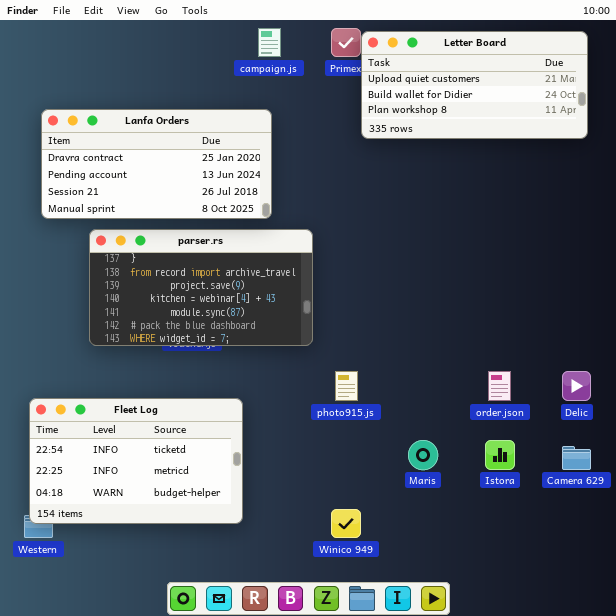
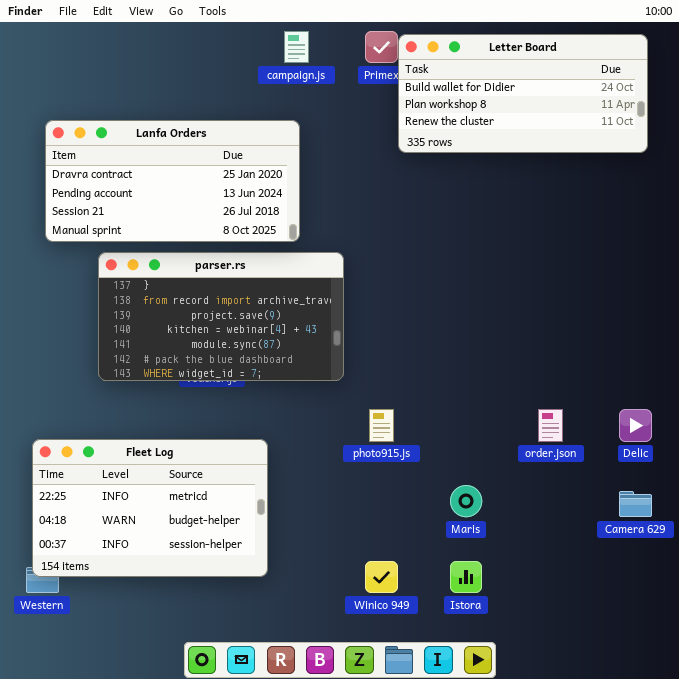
Letter Board: [361,31,588,139] -> [398,34,648,153], scrolled down 1 row
Fleet Log: [29,398,243,524] -> [32,439,268,577], scrolled down 1 row
Istora: [485,440,515,470] -> [450,561,482,593], moved

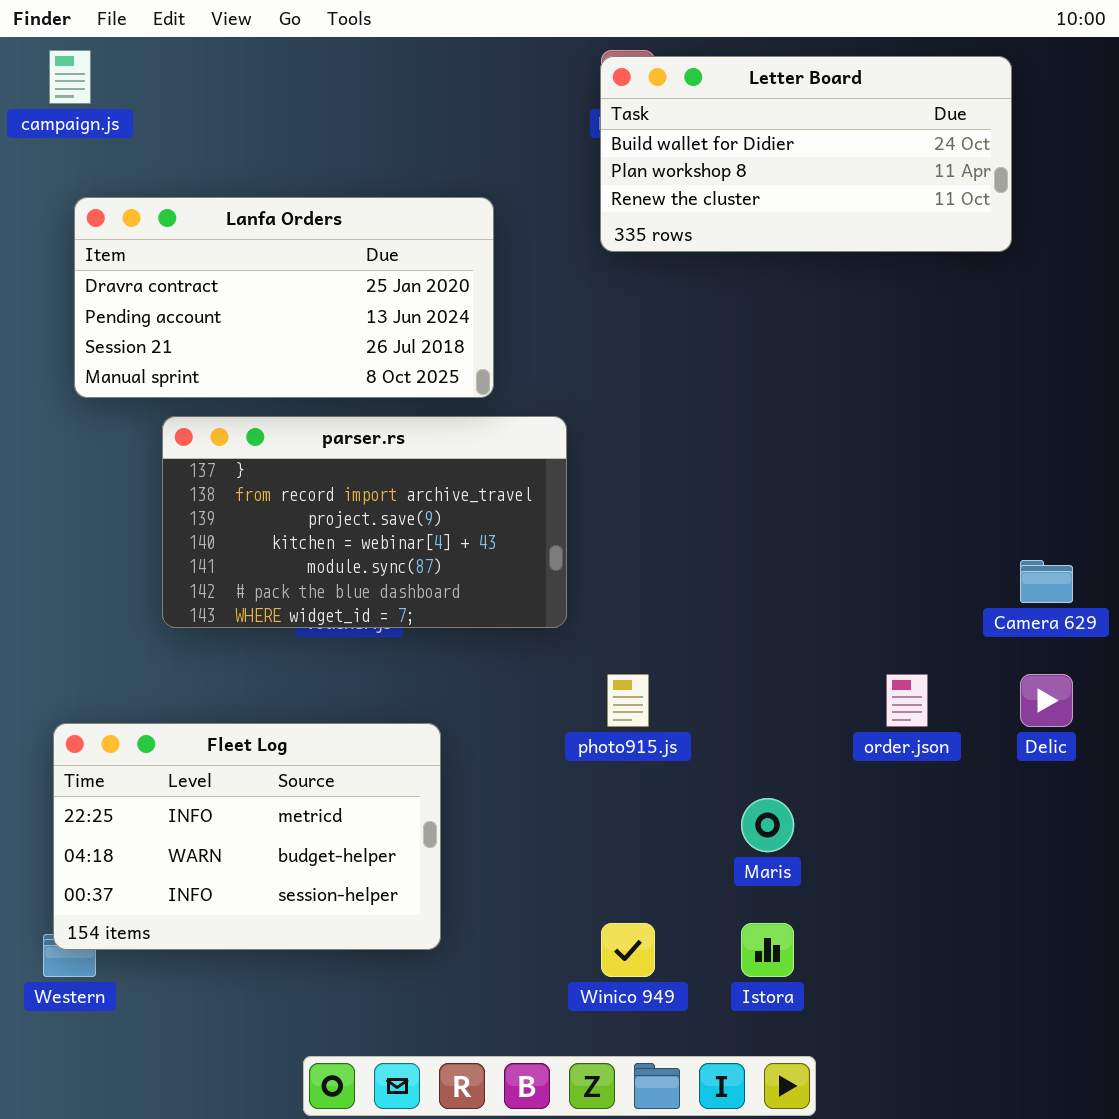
campaign.js: [284,31,309,63] -> [49,50,91,104], moved
Letter Board: [398,34,648,153] -> [600,56,1012,252], moved
Camera 629: [619,491,652,517] -> [1020,560,1073,603], moved

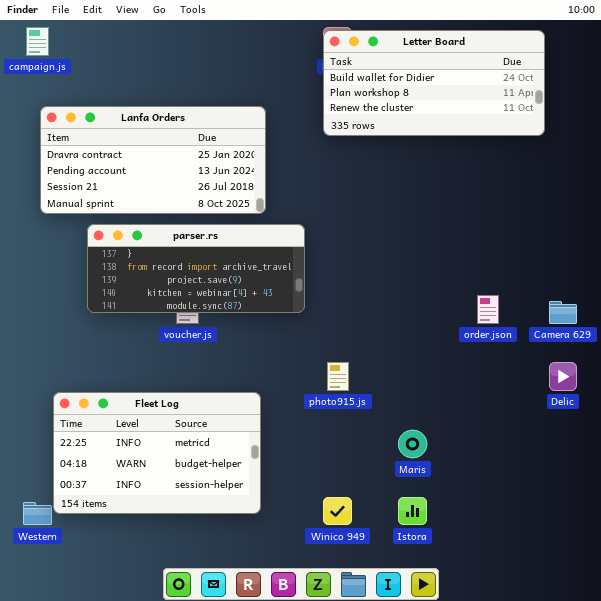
parser.rs: [162,416,567,628] -> [87,224,305,313], resized
order.json: [886,674,928,727] -> [477,295,499,324], moved
Fleet Log: [53,723,441,950] -> [53,392,261,514], moved

